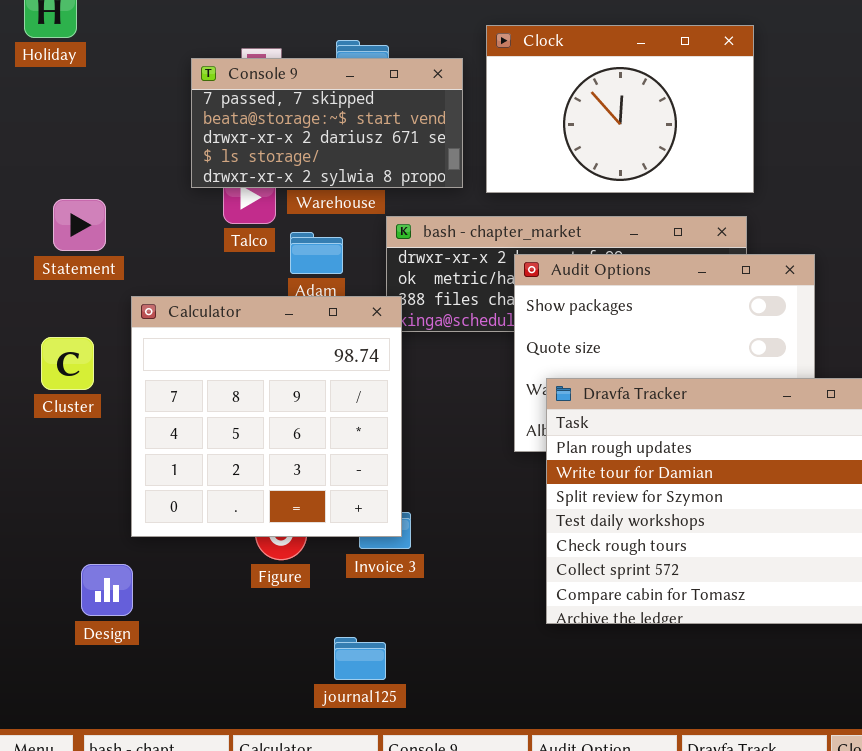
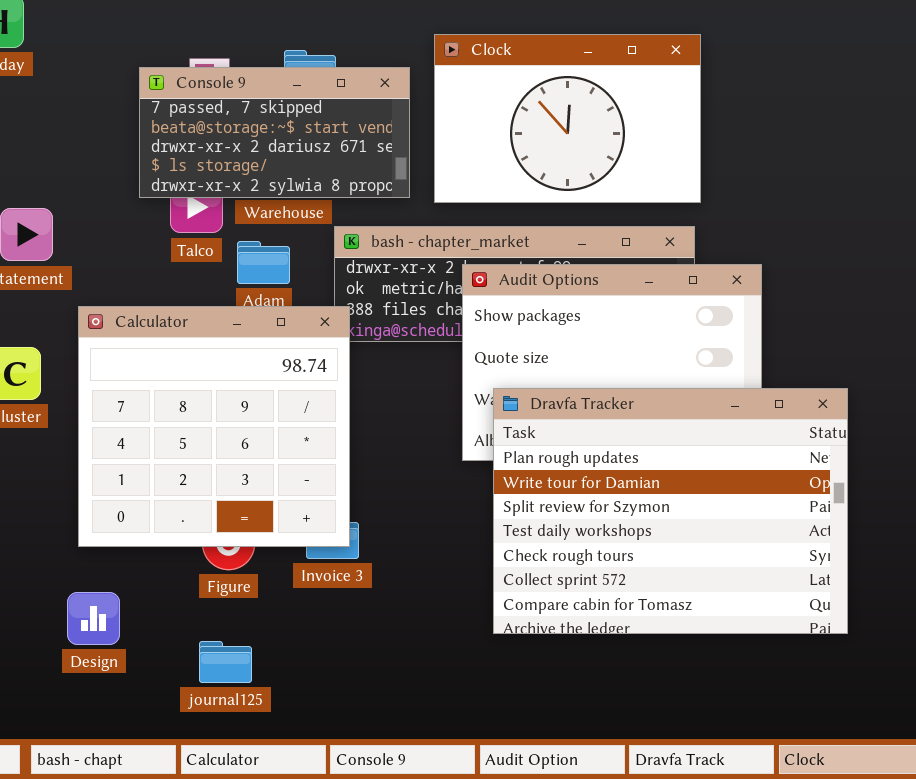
Design: [81,564,133,616] -> [67,592,120,645], moved
journal125: [334,637,386,680] -> [199,641,252,683], moved

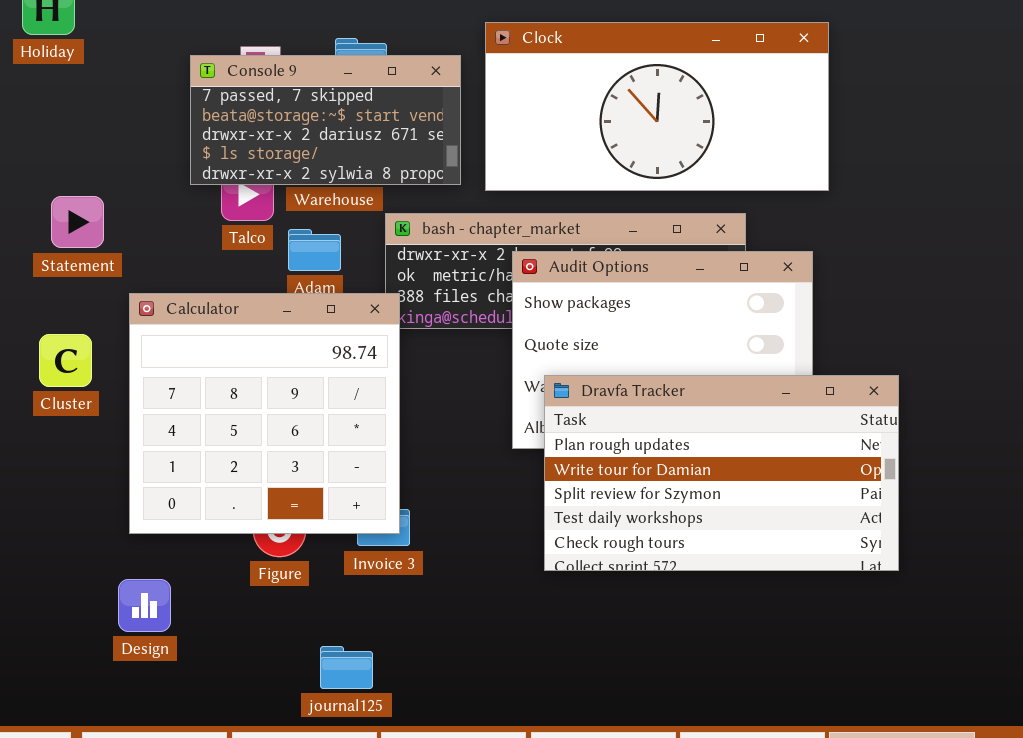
Clock: [434,34,701,203] -> [485,22,829,191], resized
Dravfa Tracker: [493,388,848,634] -> [544,375,899,571], resized
journal125: [199,641,252,683] -> [320,646,373,689], moved

